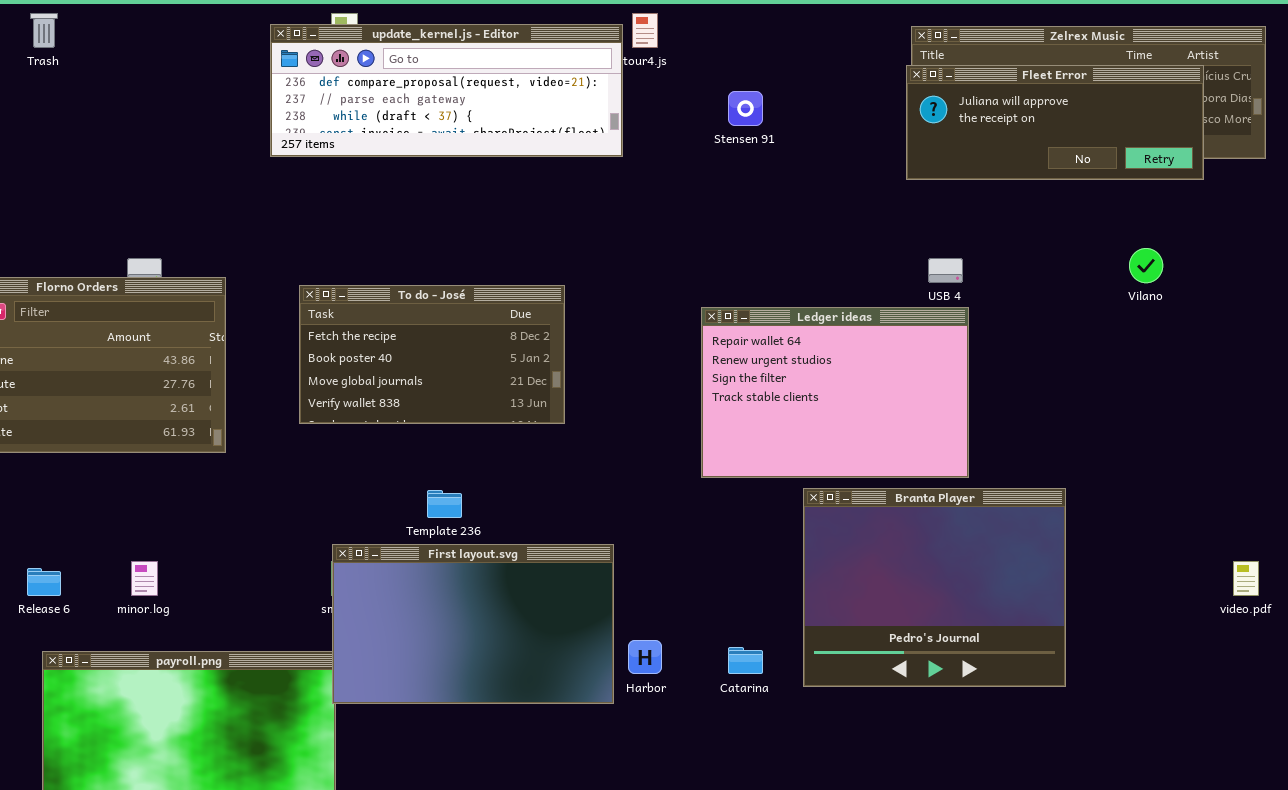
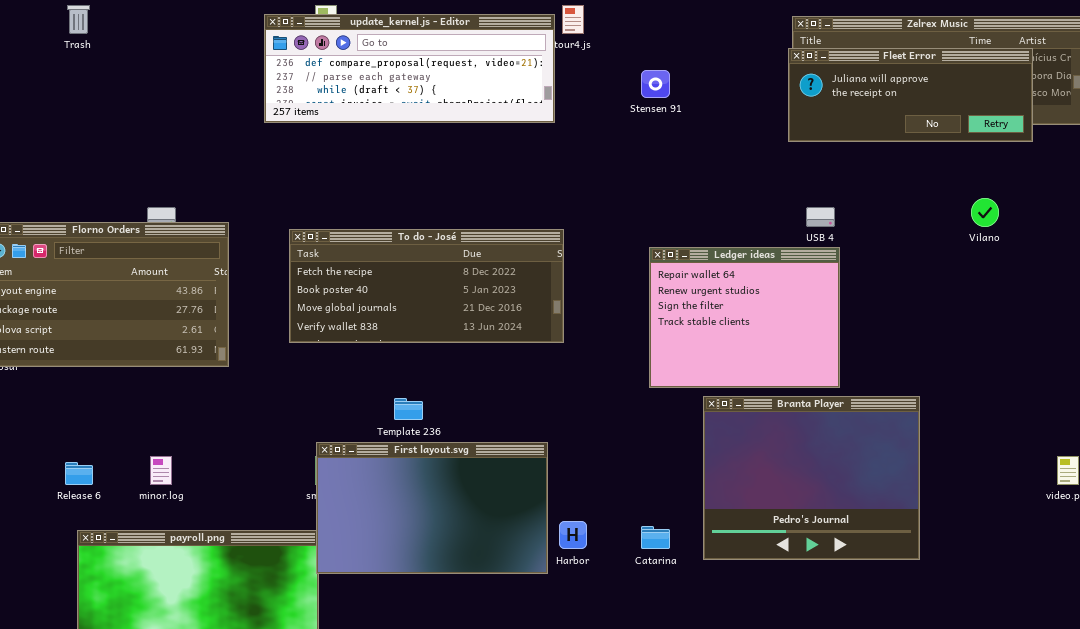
To do - José: [299,285,565,424] -> [289,229,564,343], resized
Ledger ideas: [701,307,969,478] -> [649,247,840,388], resized

